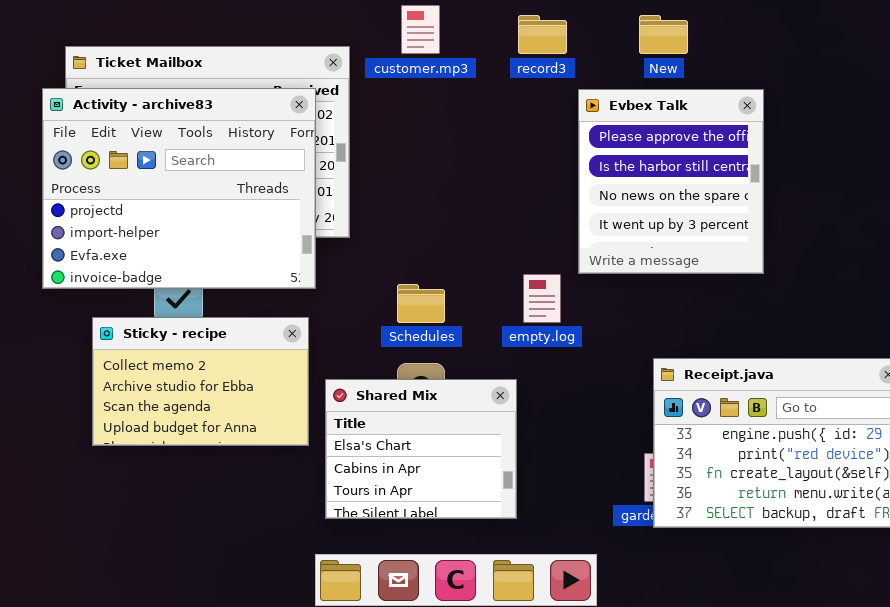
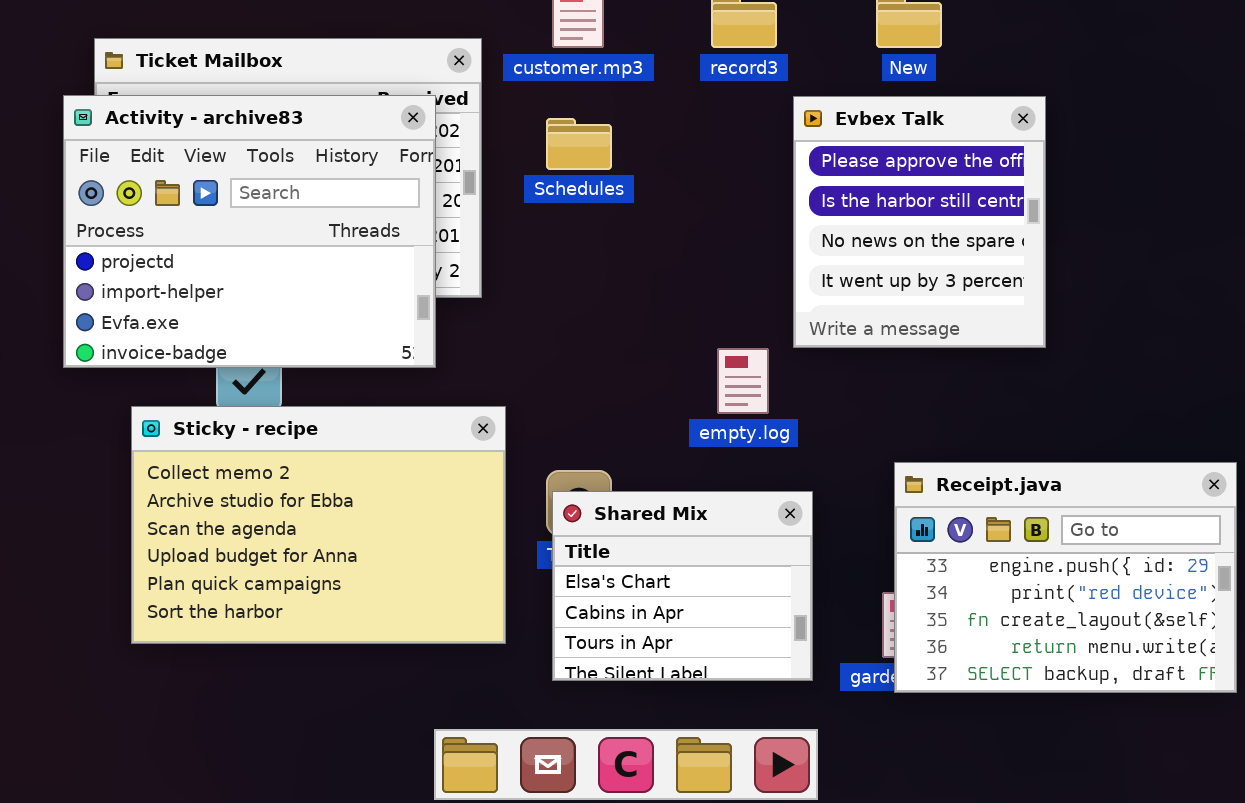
Schedules: [397,284,445,323] -> [546,118,612,170], moved
Sticky - recipe: [92,317,309,446] -> [131,406,506,644], resized
Shared Mix: [325,379,517,519] -> [552,491,813,681], moved

